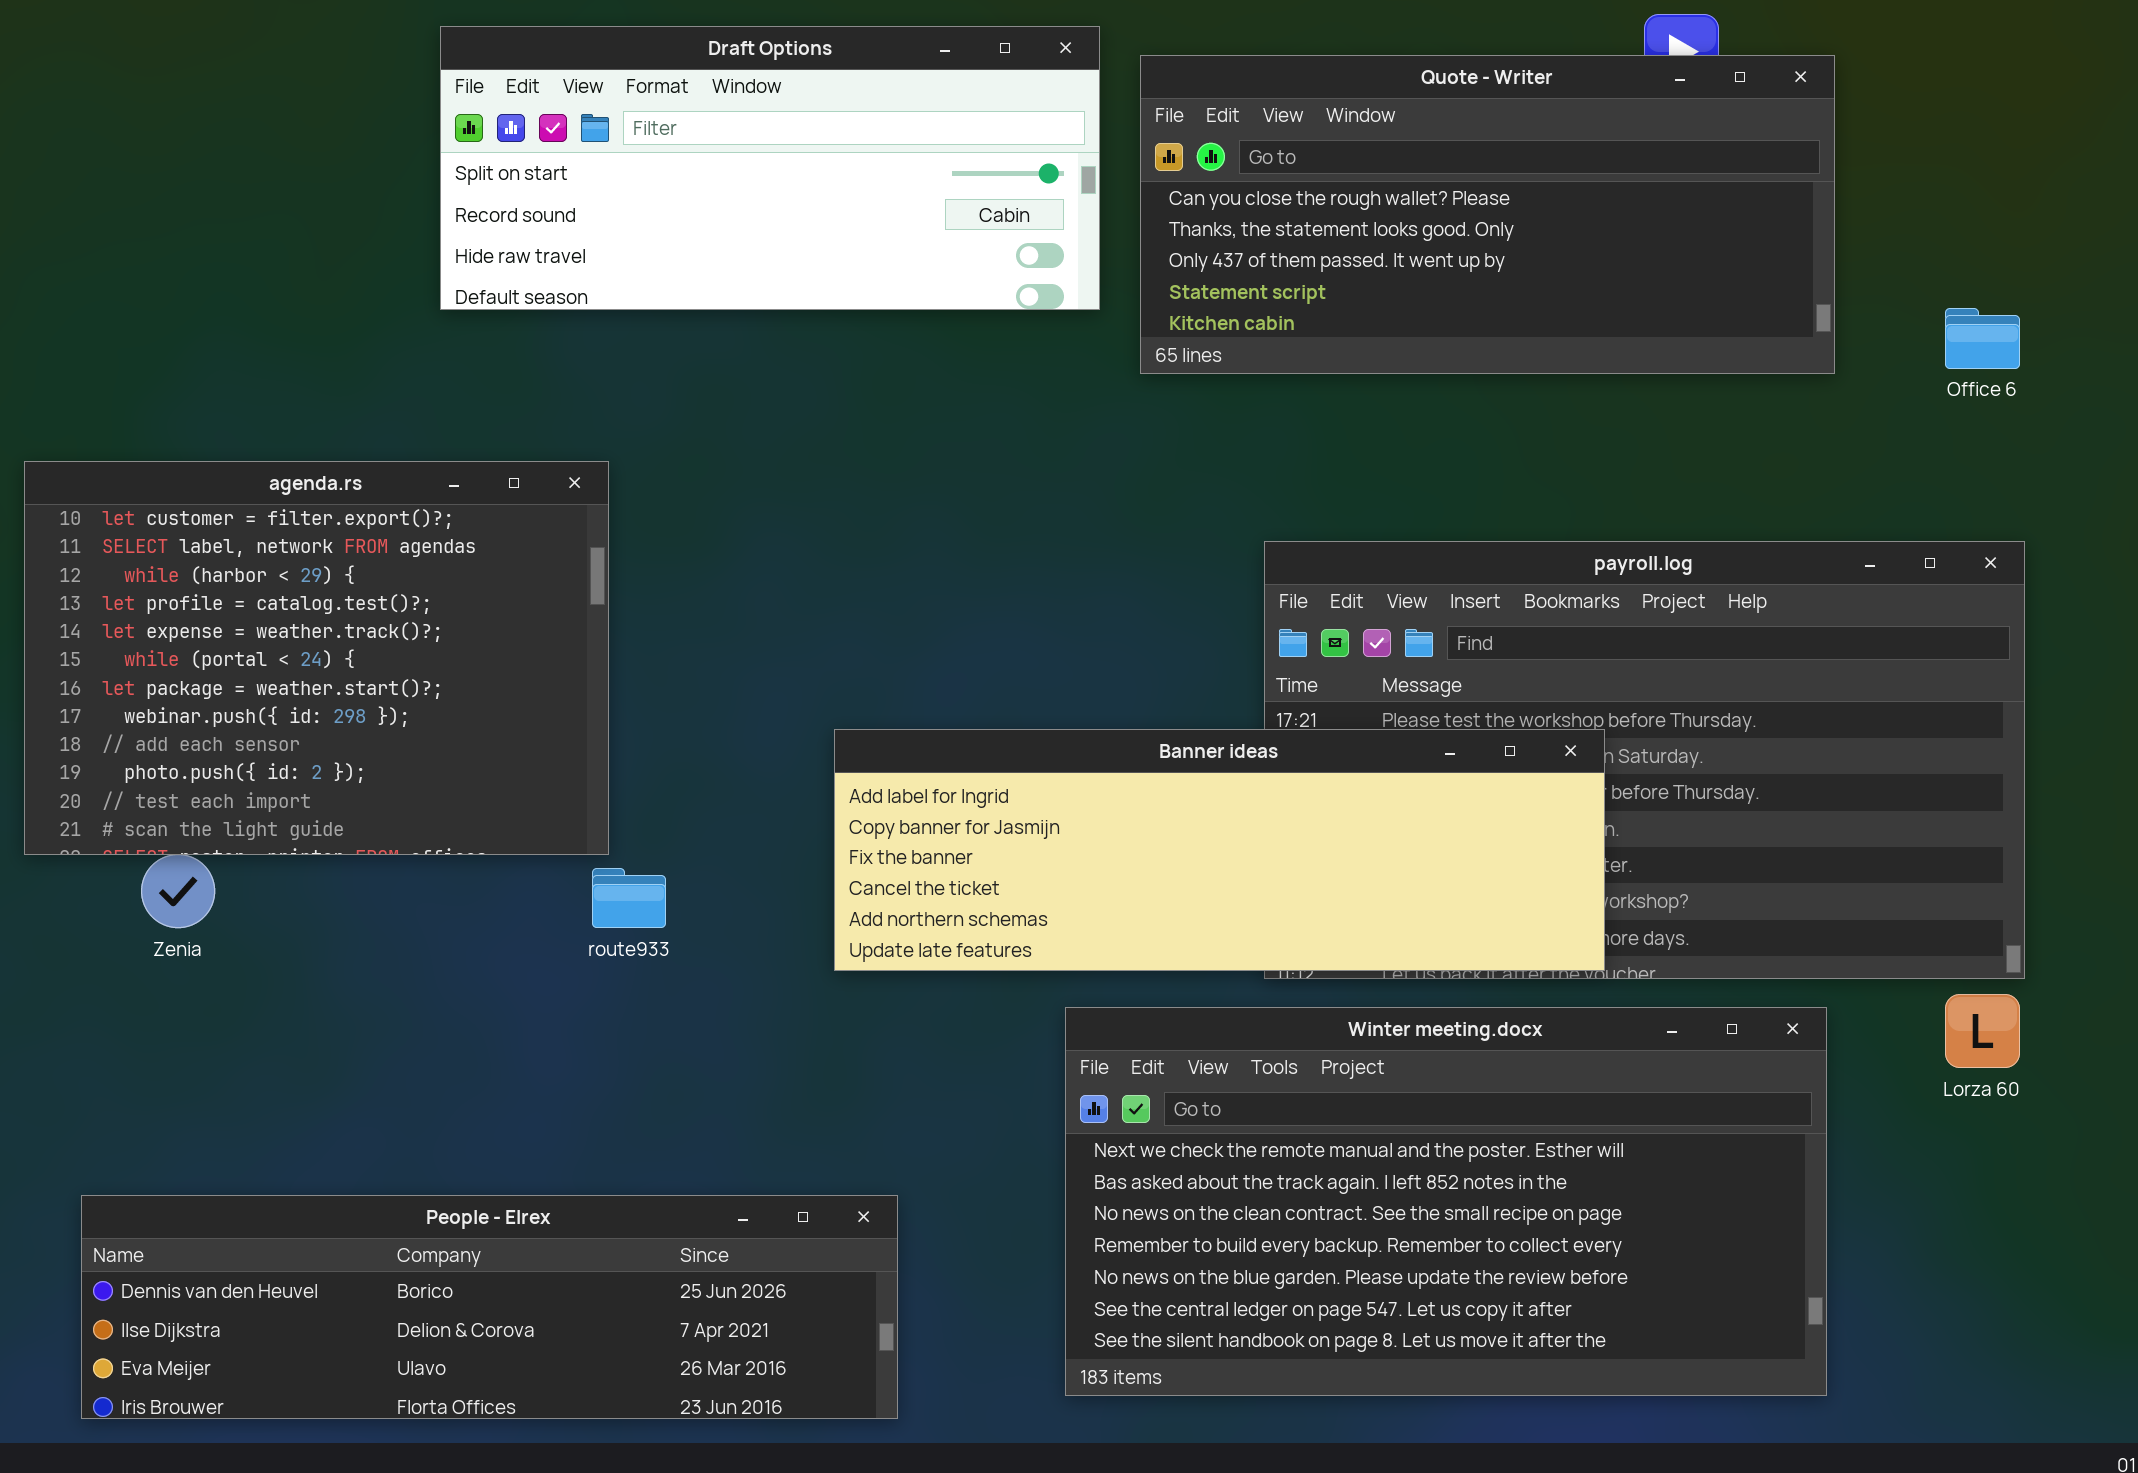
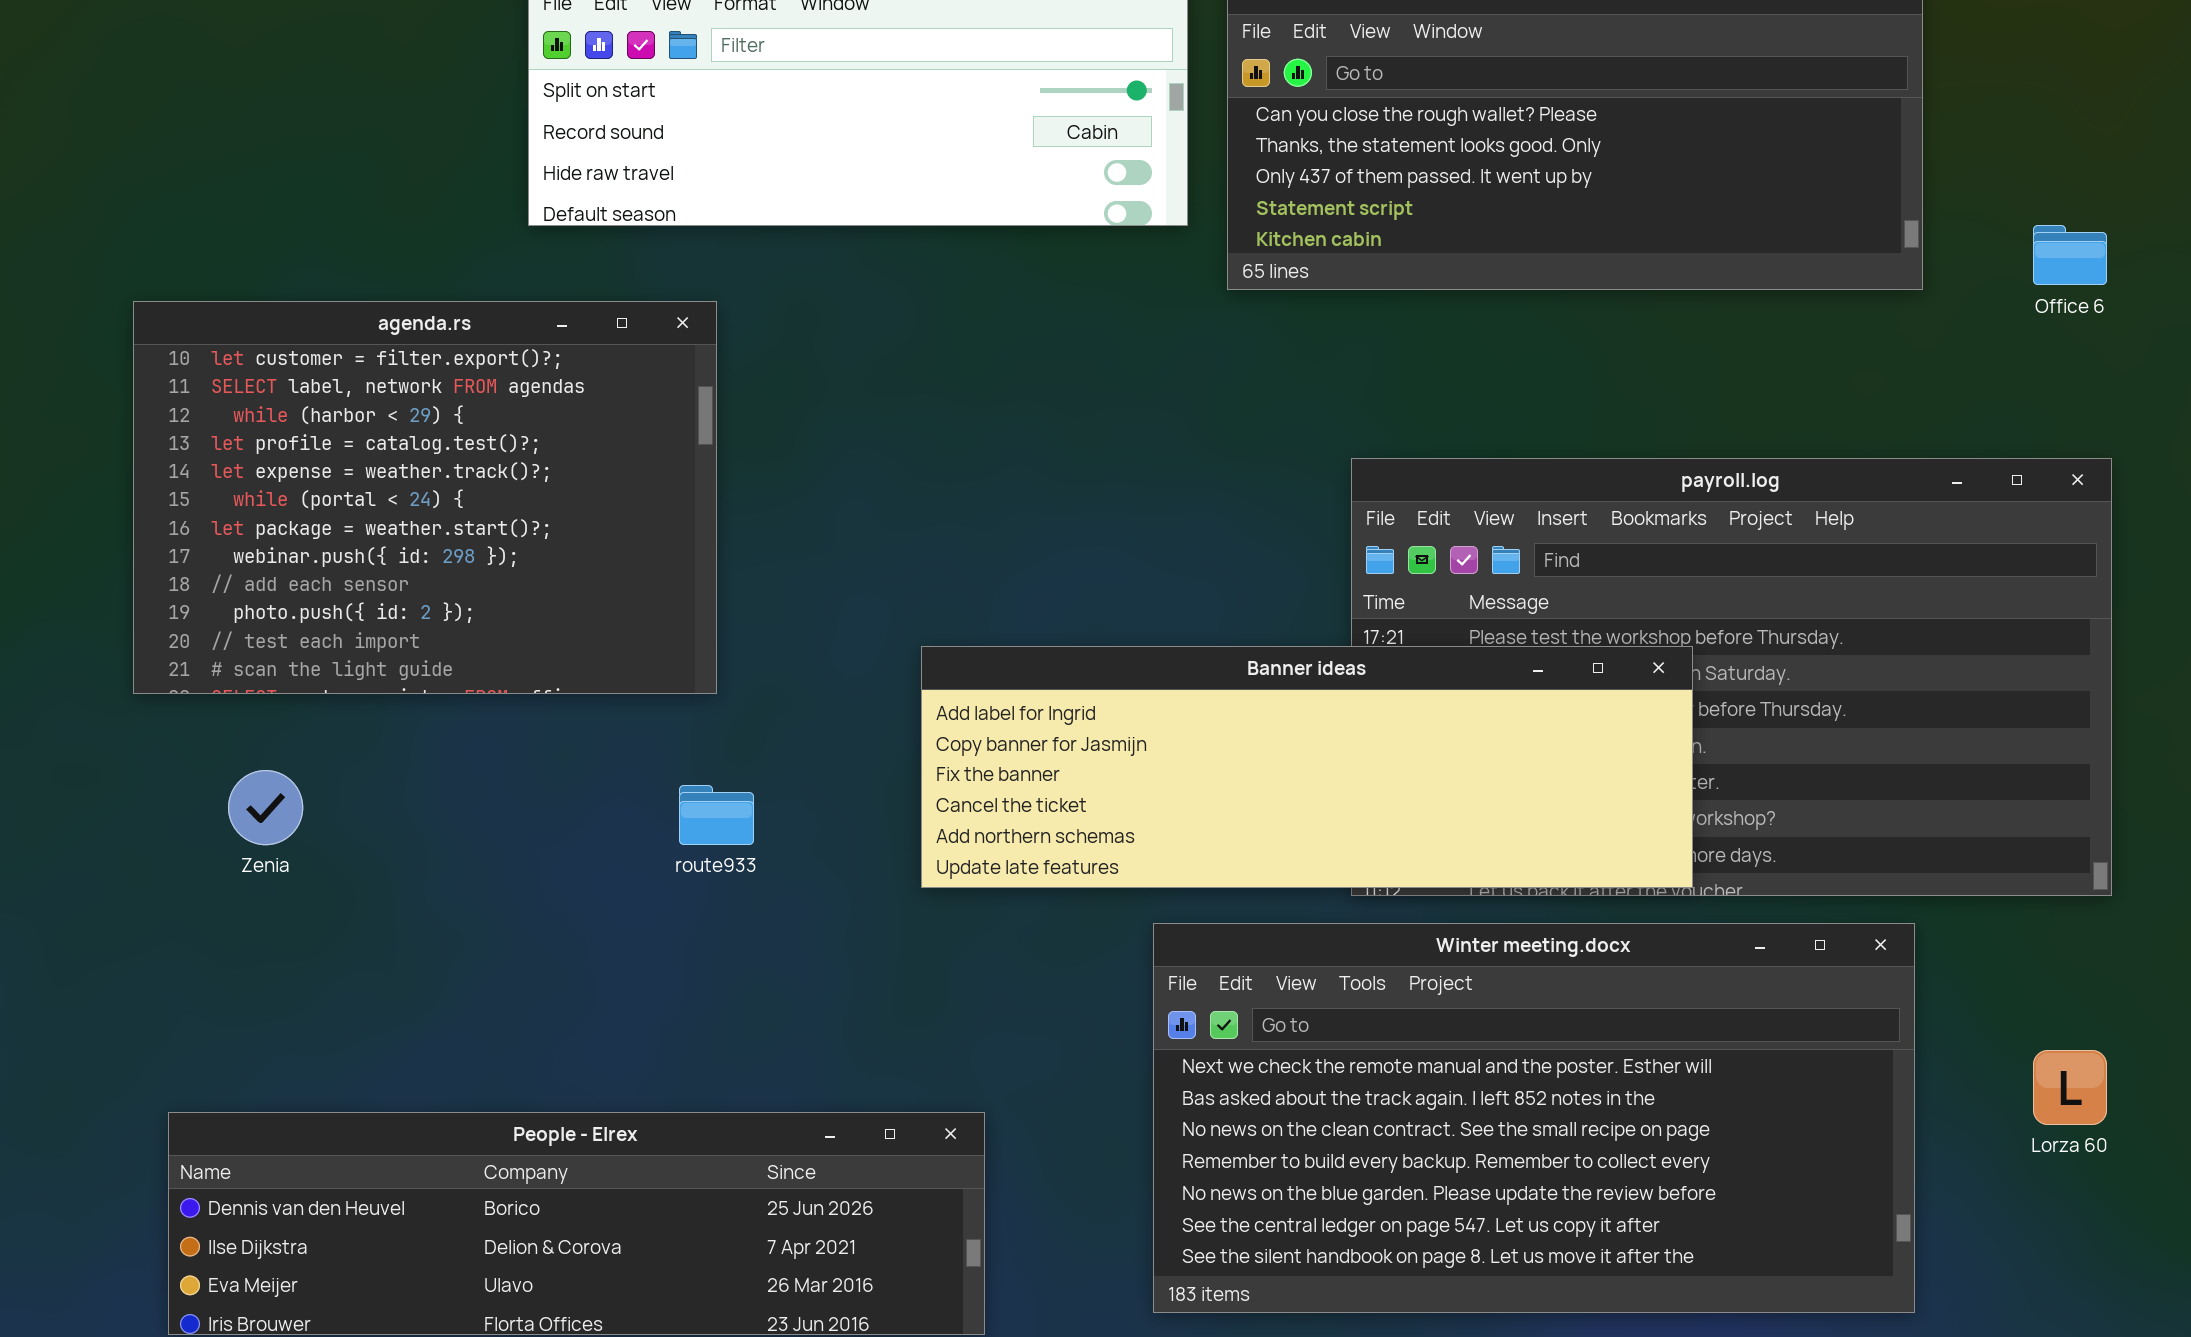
agenda.rs: [24,461,609,855] -> [133,301,717,694], moved
Lorza 60: [1945,994,2020,1068] -> [2033,1050,2107,1125], moved

